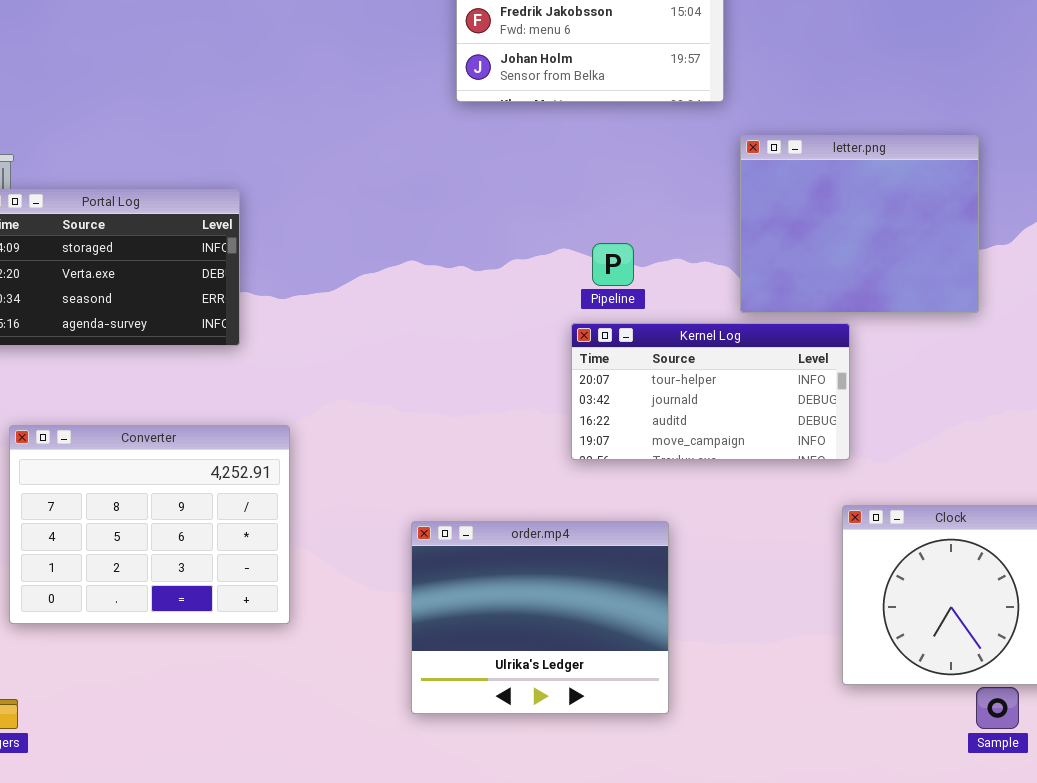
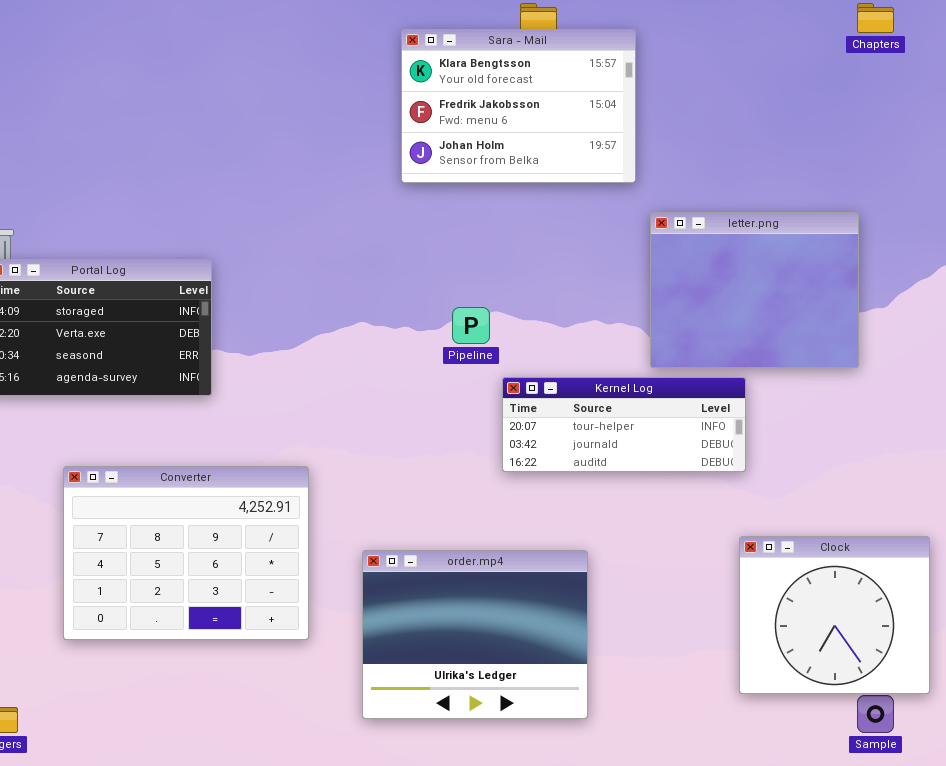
Pipeline: [592,243,634,286] -> [452,307,490,344], moved
Kernel Log: [571,323,850,460] -> [502,377,746,472], resized
Converter: [9,425,290,624] -> [63,466,309,640], moved

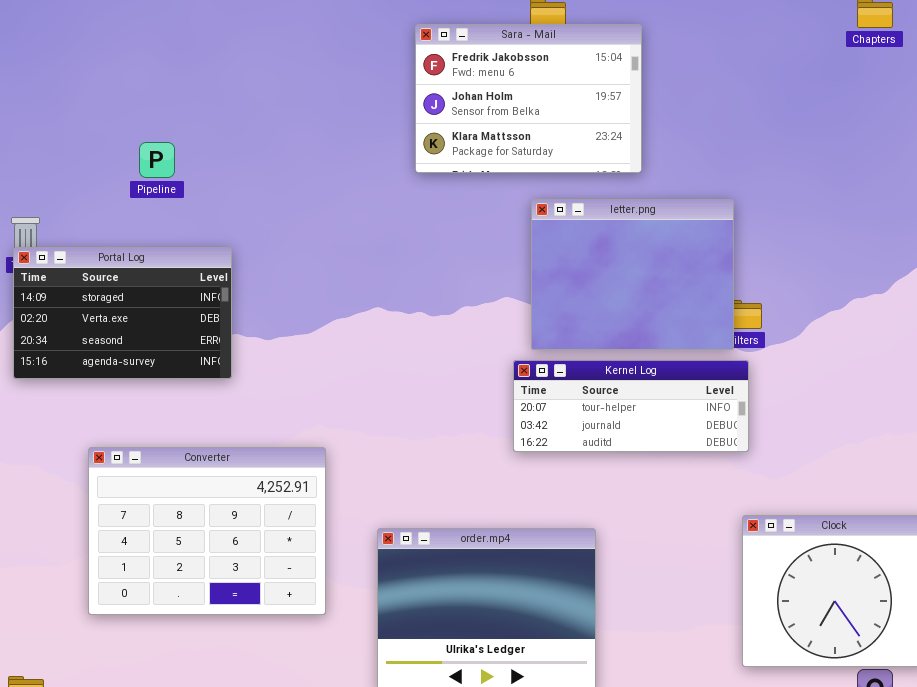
Sara - Mail: [401,29,636,183] -> [415,24,642,173], scrolled down 1 row
letter.png: [650,212,859,368] -> [531,199,734,350], moved
Pipeline: [452,307,490,344] -> [139,142,175,178], moved

